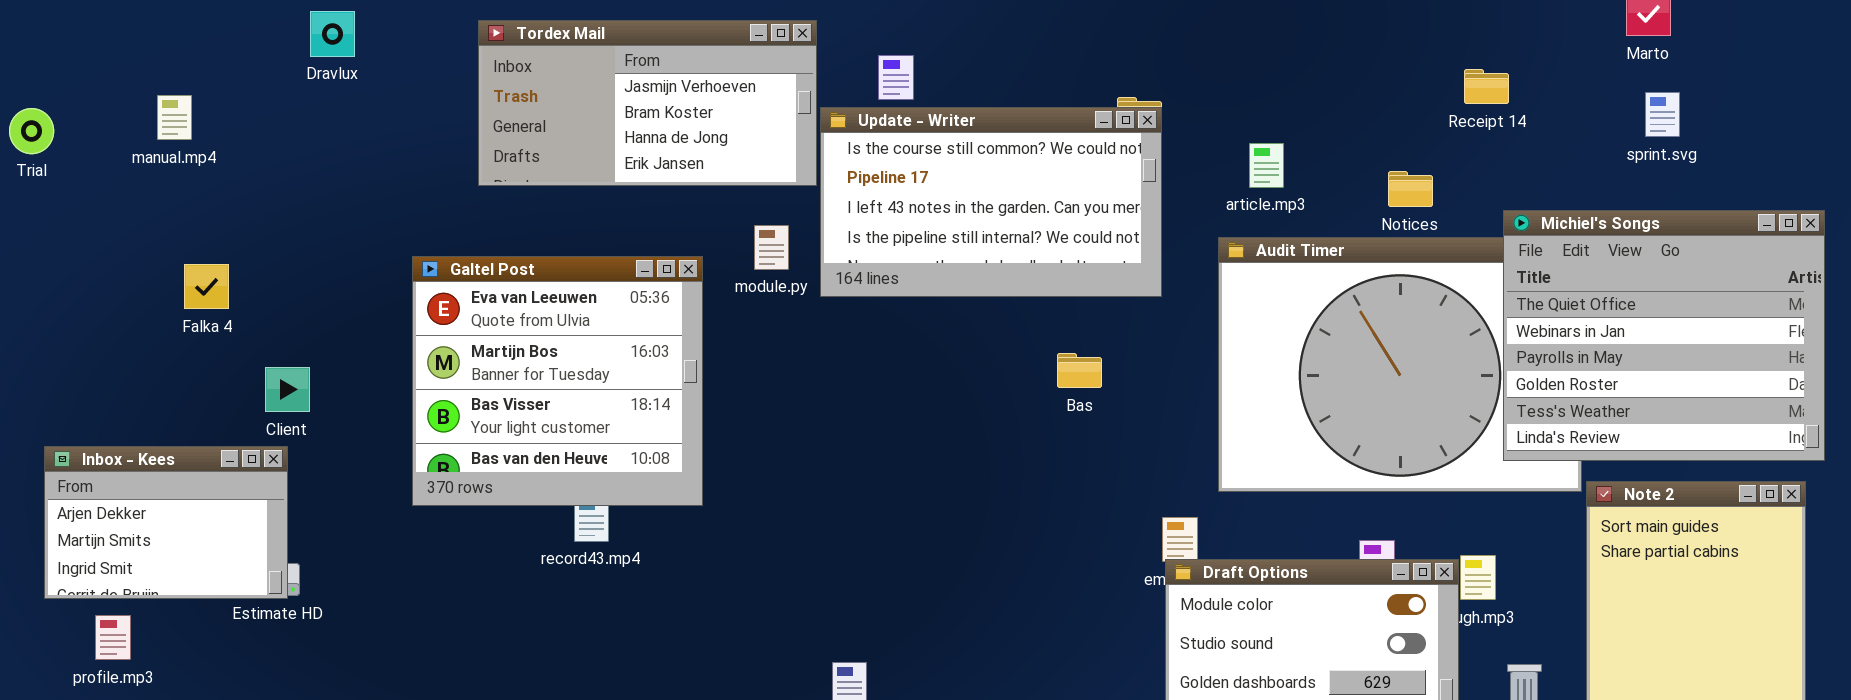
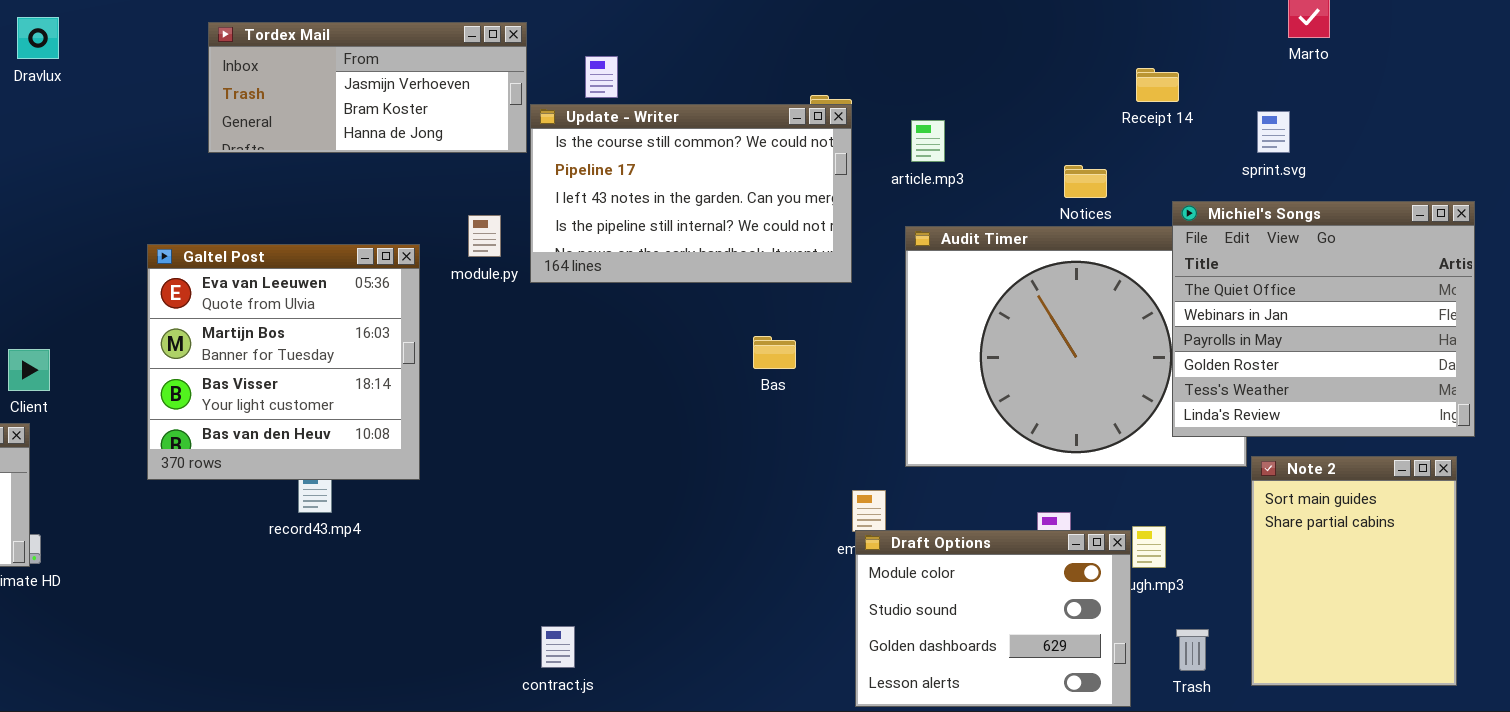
Dravlux: [310,11,355,57] -> [17,17,59,59], moved
Tordex Mail: [478,20,817,186] -> [208,22,527,153], resized
sprint.svg: [1645,92,1680,137] -> [1257,111,1290,153], moved
article.mp3: [1249,143,1284,188] -> [911,120,945,162], moved

